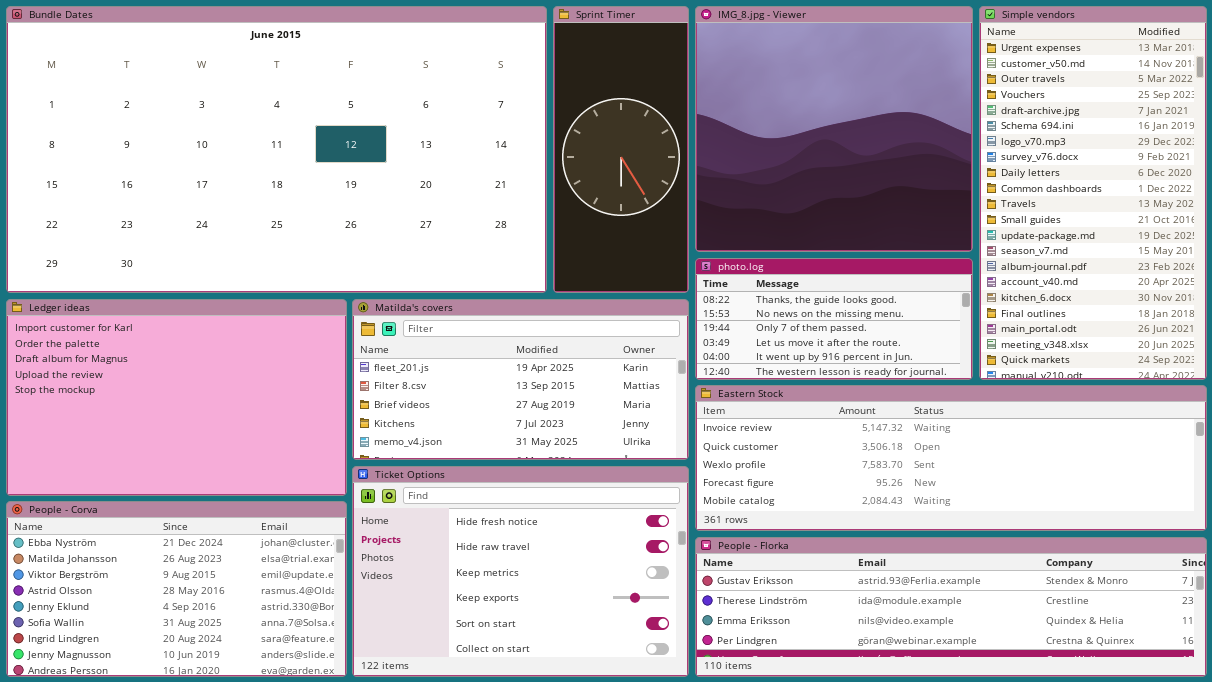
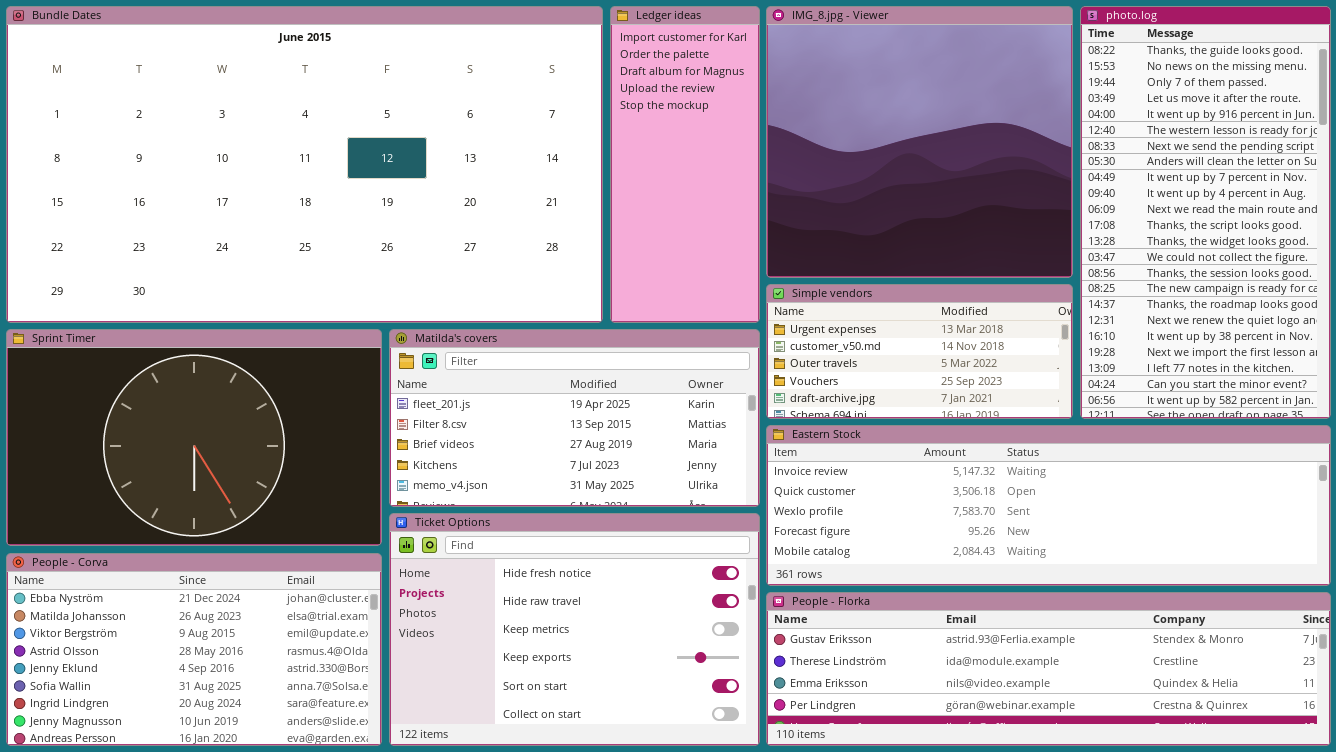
Sprint Timer: [553,6,689,293] -> [6,329,382,546], moved, resized
Simple vendors: [979,6,1207,380] -> [766,284,1073,419], moved, resized
photo.log: [695,258,973,380] -> [1080,6,1331,419], moved, resized
Ledger ideas: [6,299,347,496] -> [610,6,760,323], moved, resized

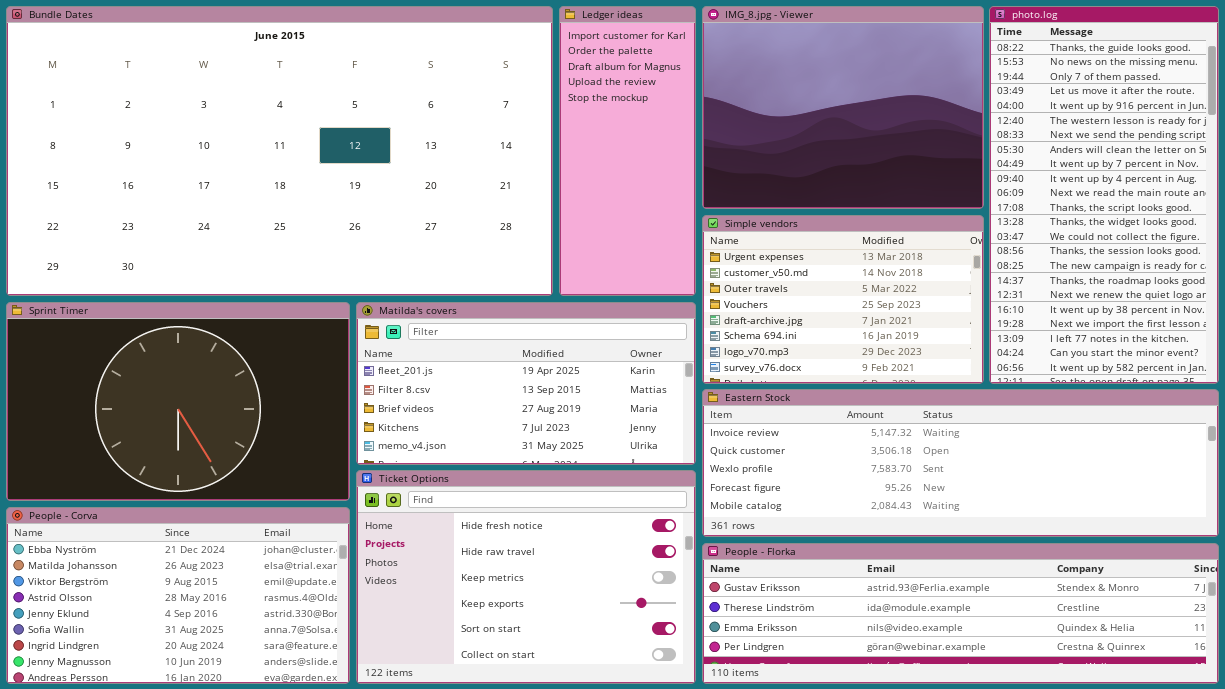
IMG_8.jpg - Viewer: [766,6,1073,278] -> [702,6,984,209], resized
Simple vendors: [766,284,1073,419] -> [702,215,984,384], resized

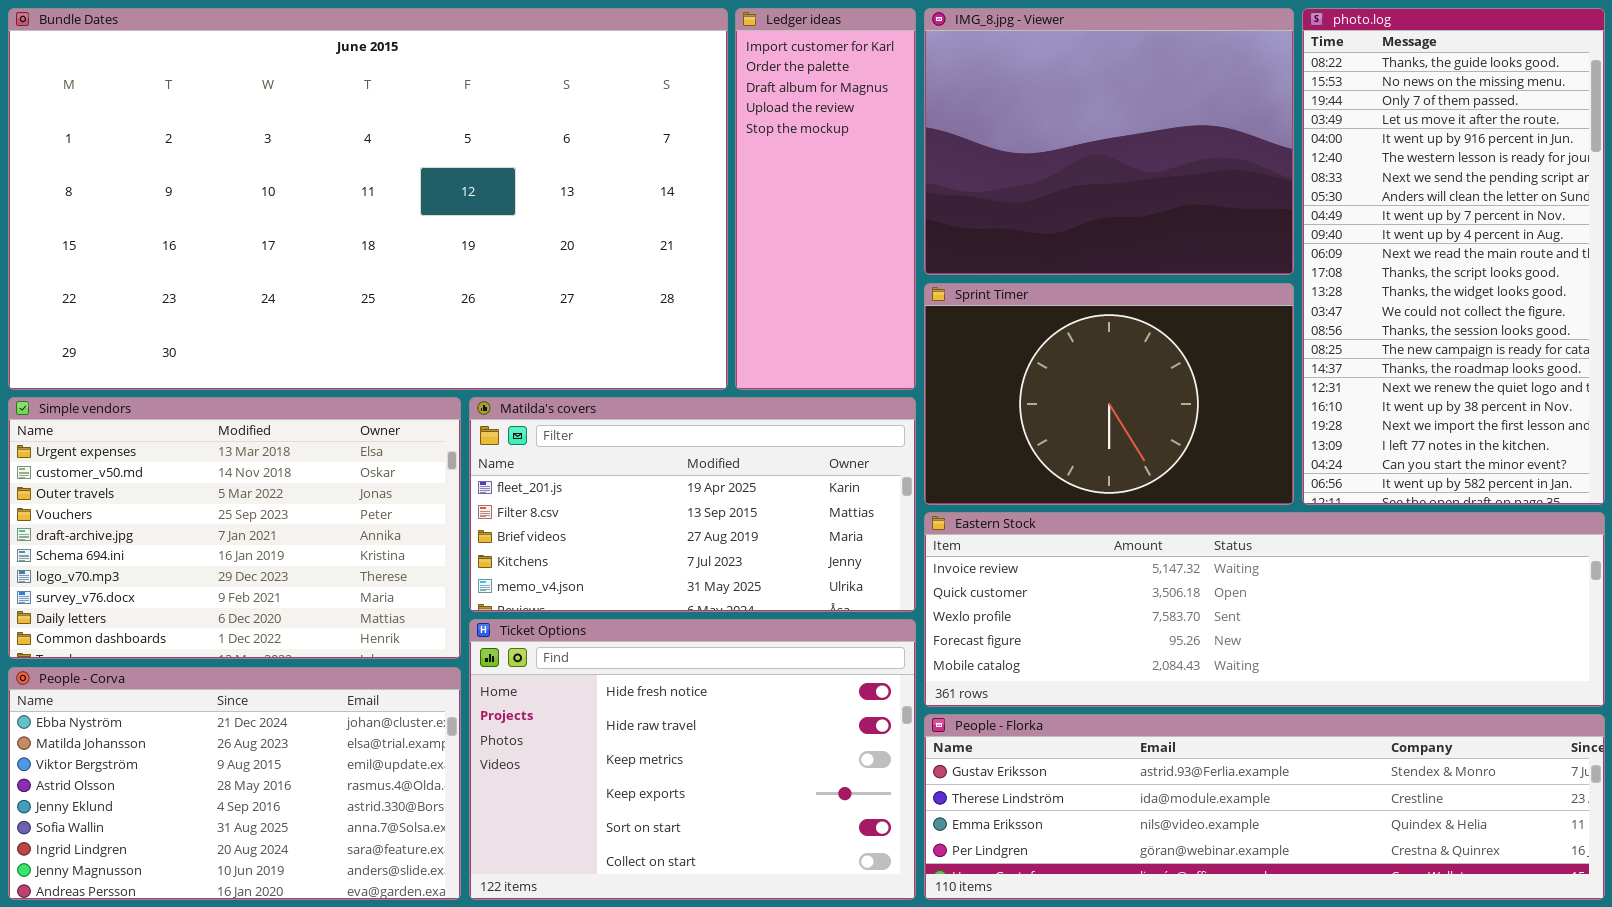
Simple vendors: [702,215,984,384] -> [8,397,461,659], moved, resized
Sprint Timer: [6,302,350,501] -> [924,283,1294,505], moved, resized

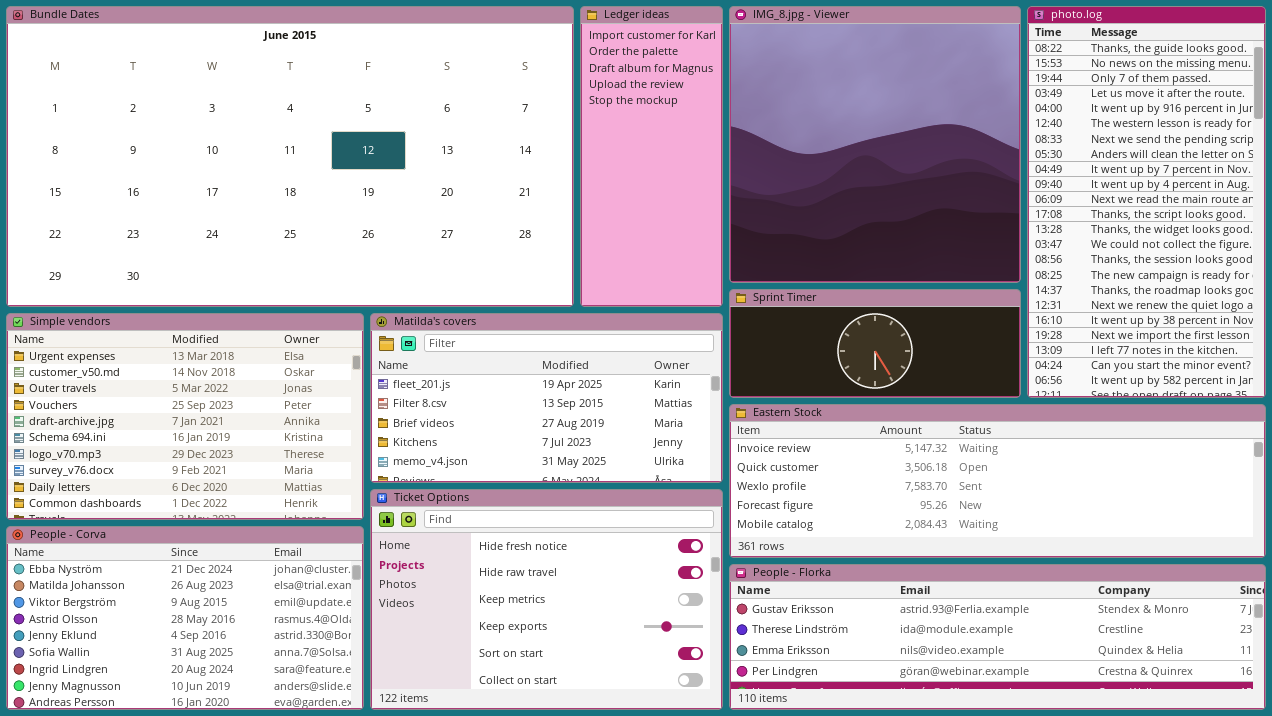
IMG_8.jpg - Viewer: [924,8,1294,275] -> [729,6,1021,283], resized
Sprint Timer: [924,283,1294,505] -> [729,289,1021,398], resized

